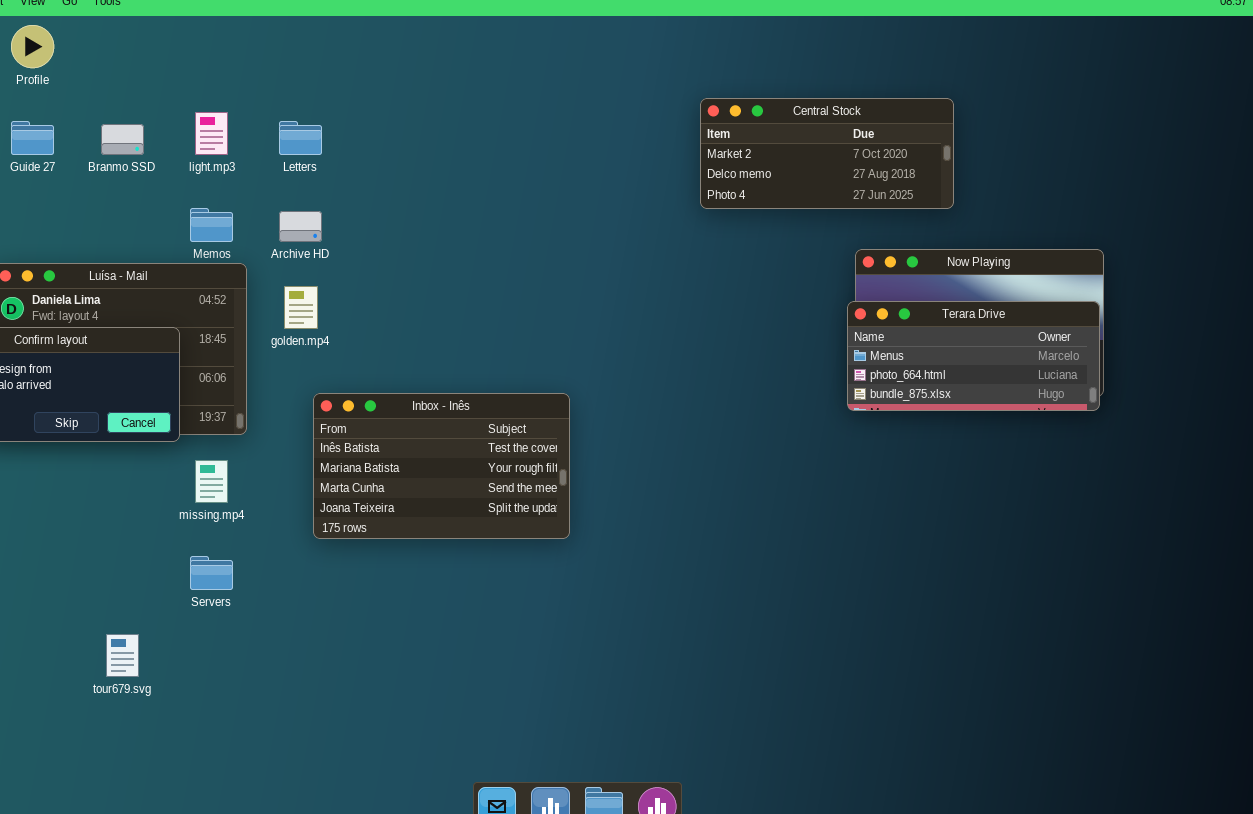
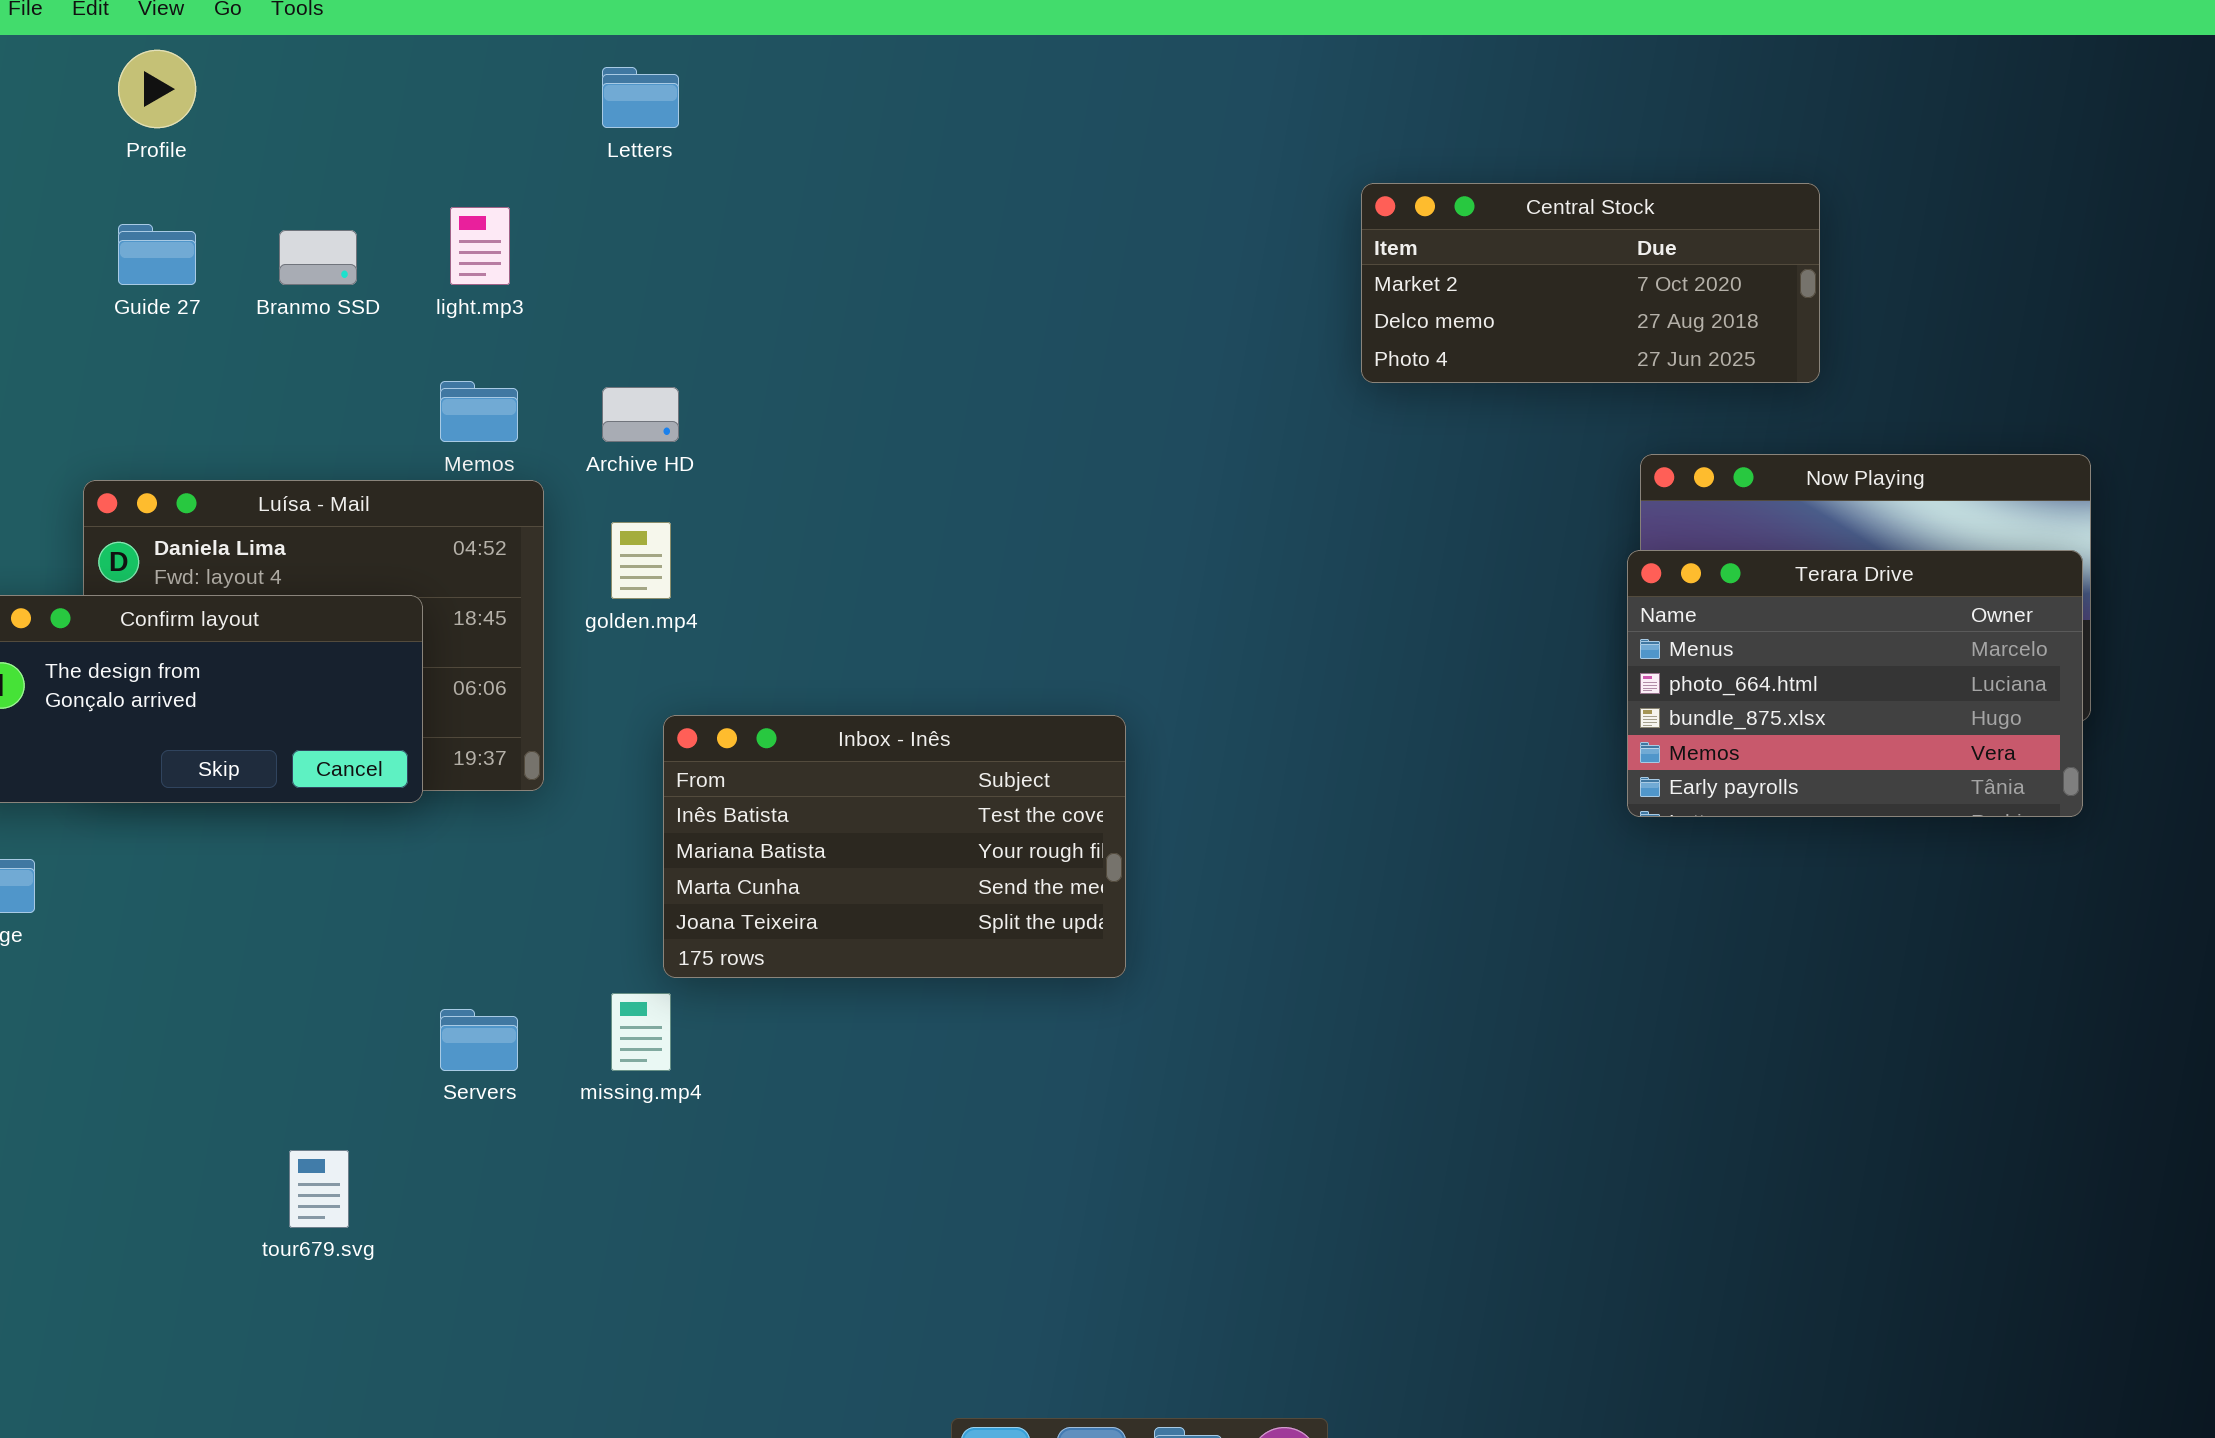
Letters: [279,121,322,155] -> [602,67,679,128], moved
Terara Drive: [847,301,1100,411] -> [1627,550,2083,817], resized
missing.mp4: [195,460,228,503] -> [611,993,671,1071], moved

